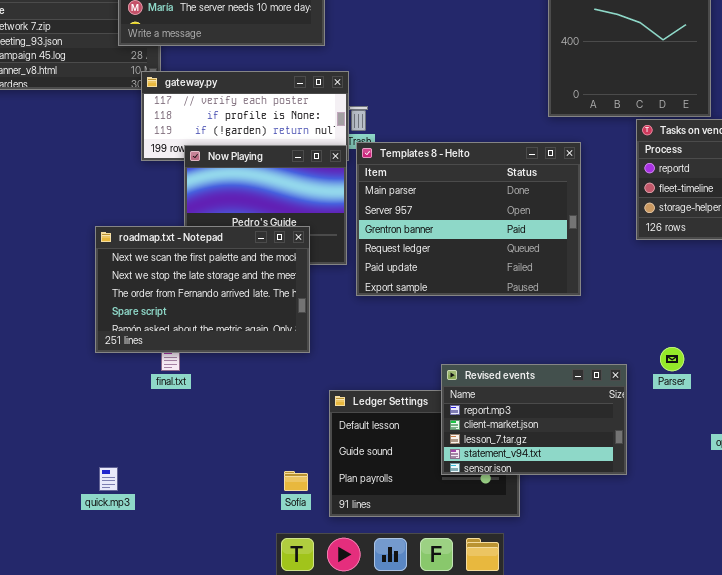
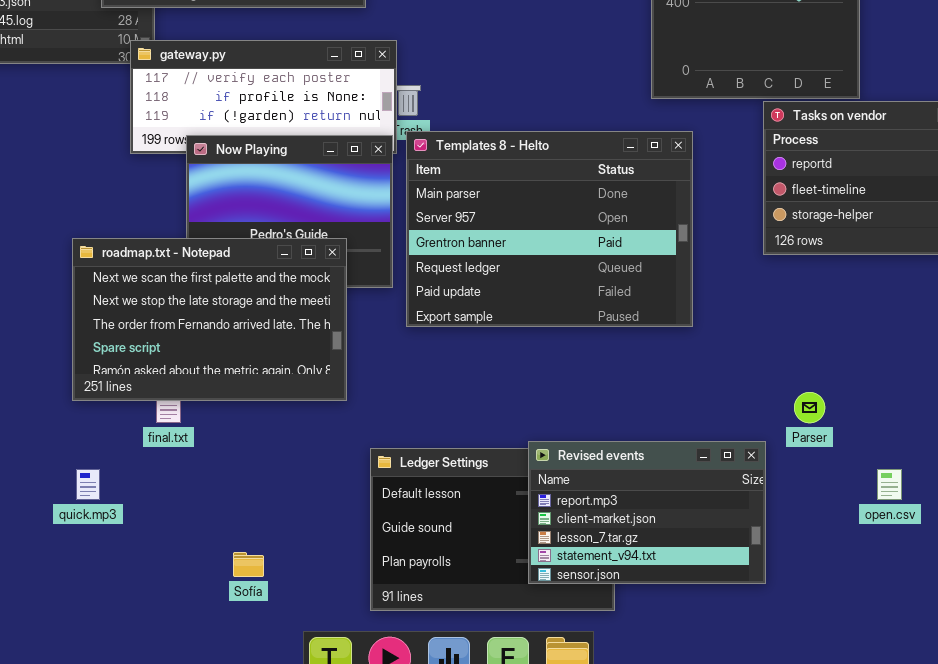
Revised events: [441,364,627,475] -> [528,441,766,584], moved
quick.mp3: [99,467,118,491] -> [76,469,100,500], moved
Sofía: [284,471,308,491] -> [233,552,264,577], moved

